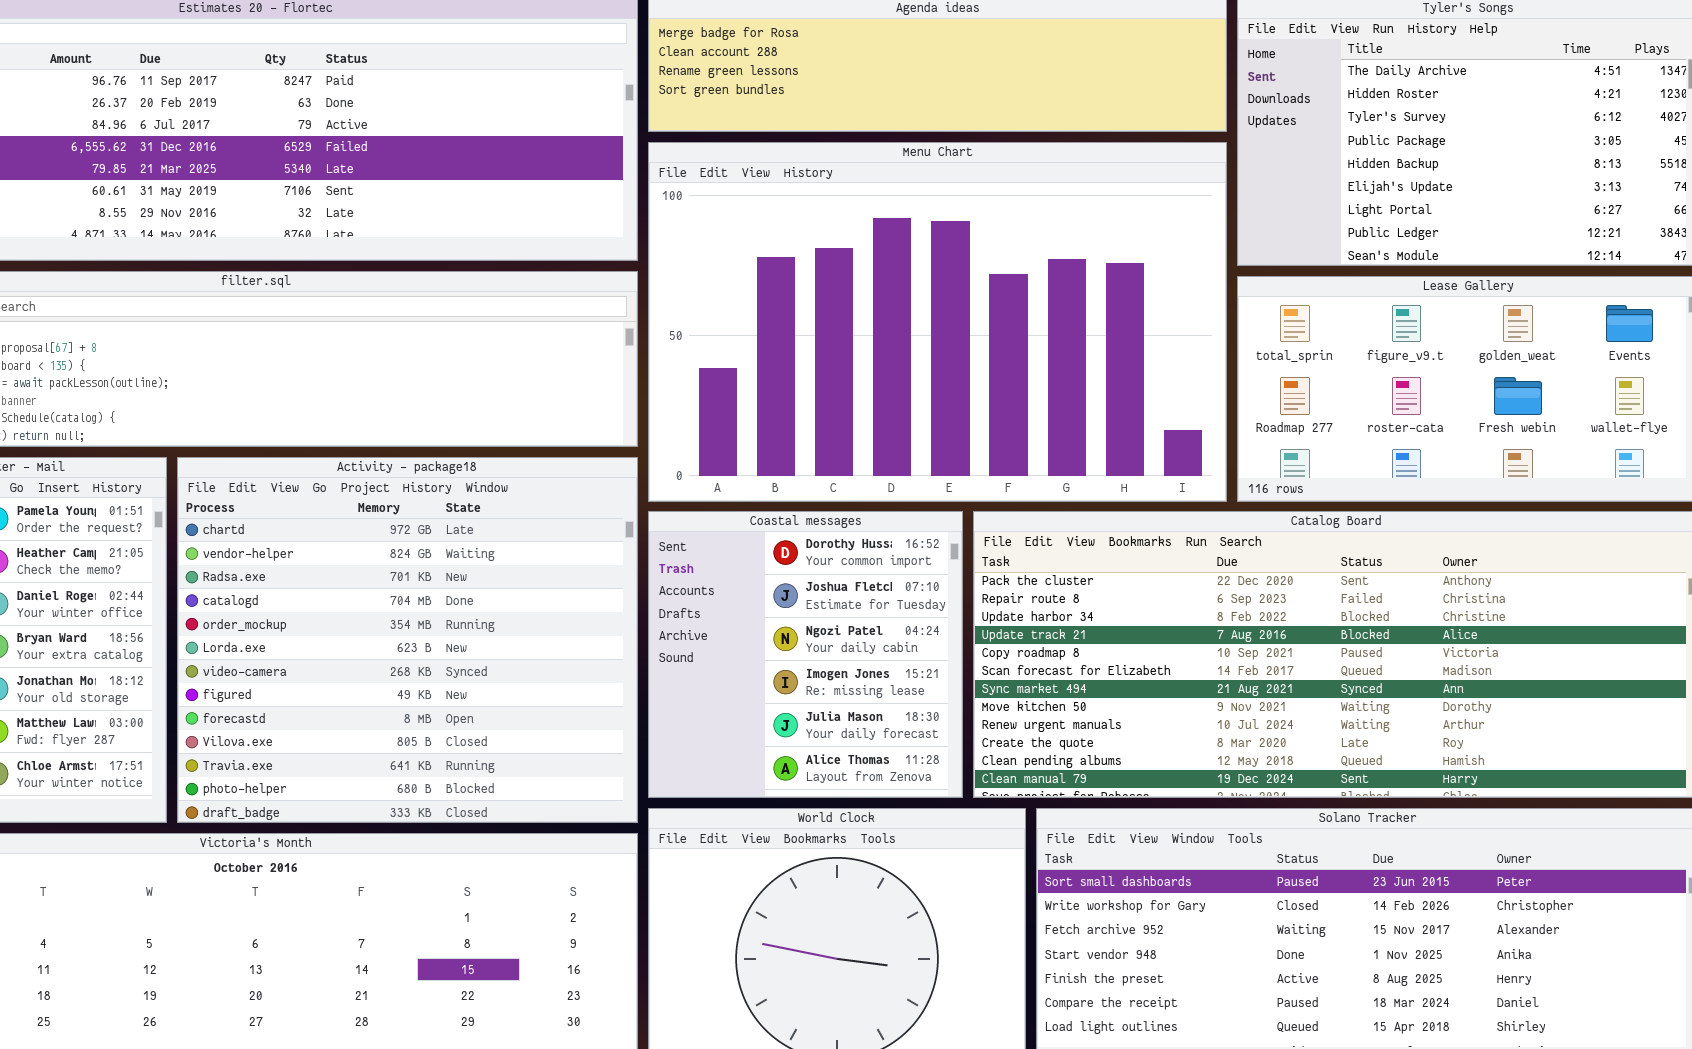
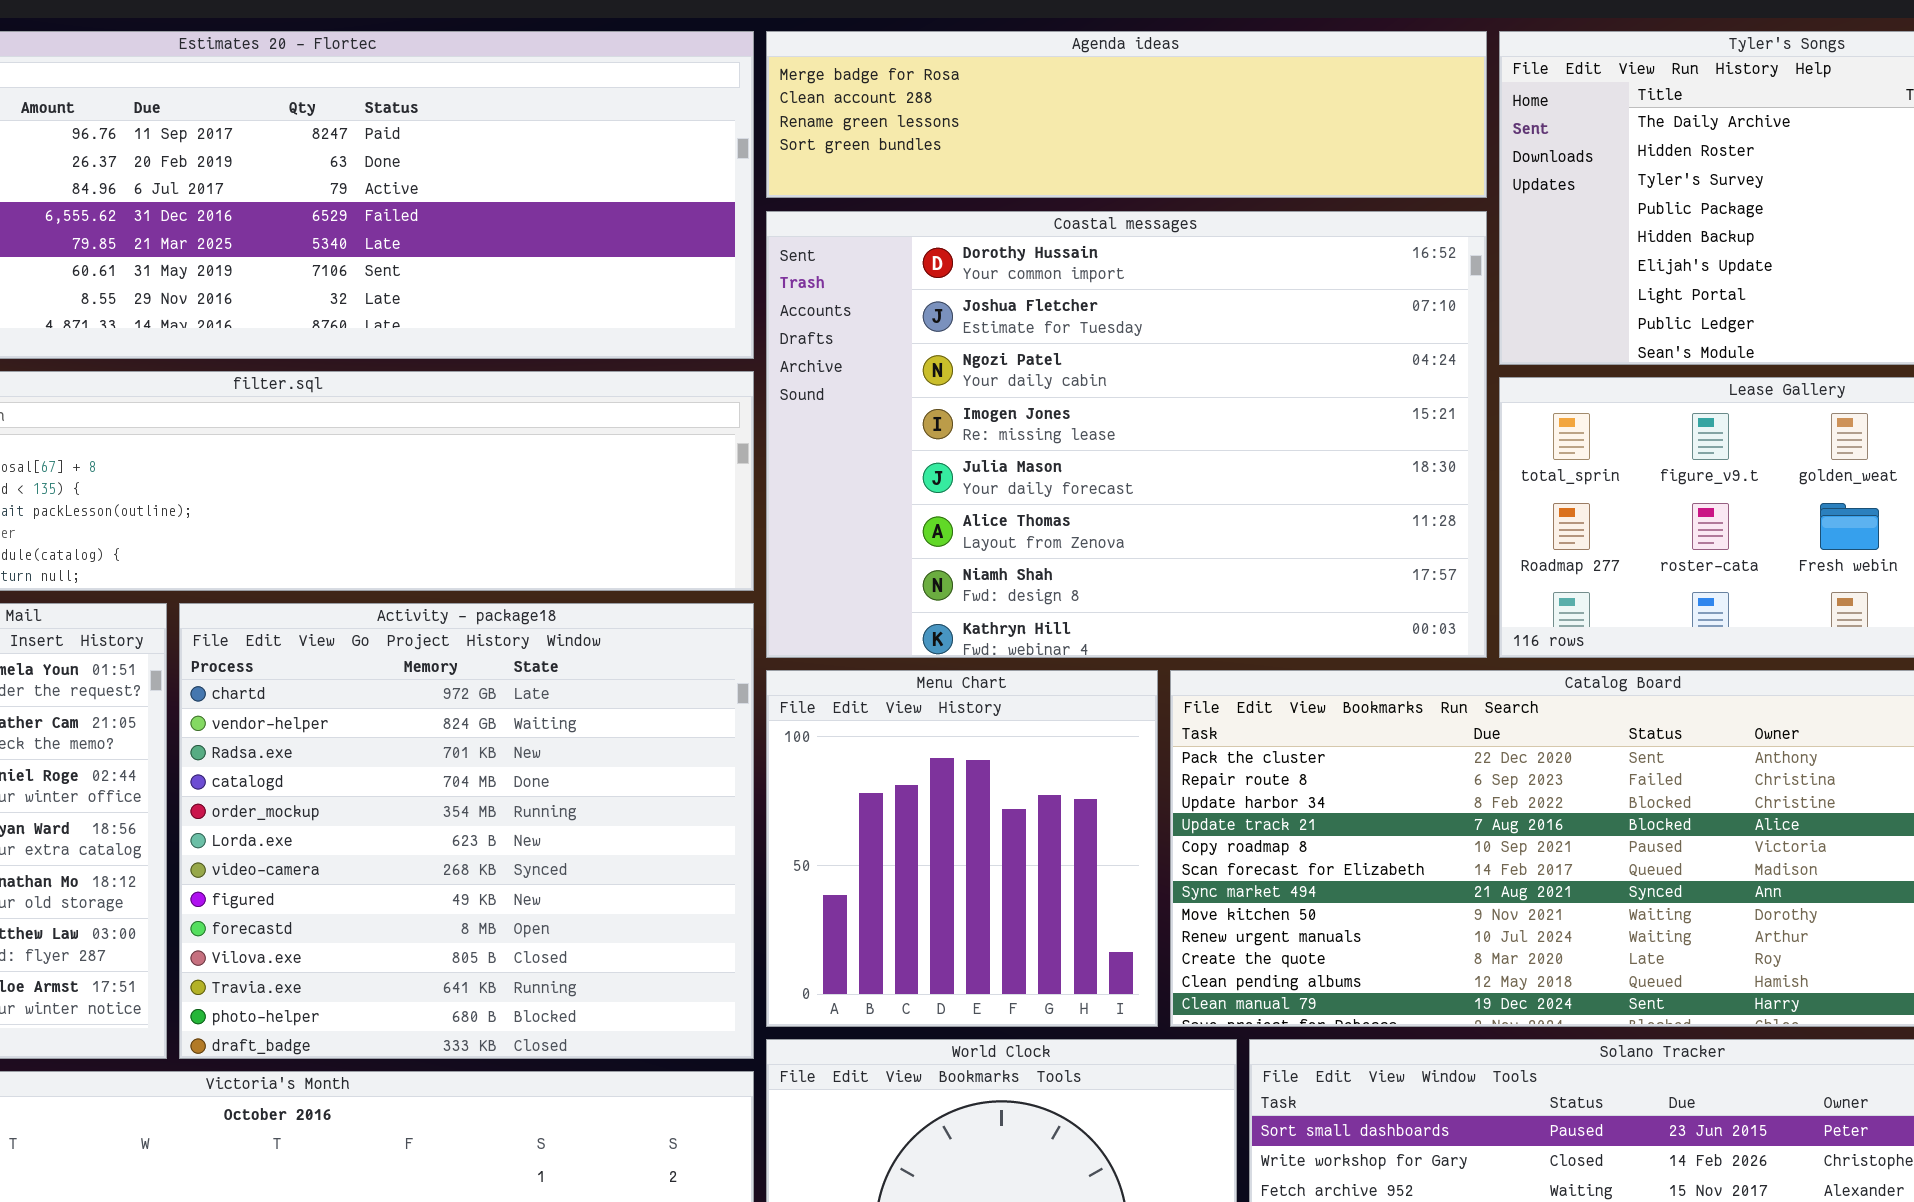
Menu Chart: [648,142,1227,502] -> [766,670,1158,1027], moved, resized
Coastal messages: [648,511,963,798] -> [766,211,1487,658], moved, resized

